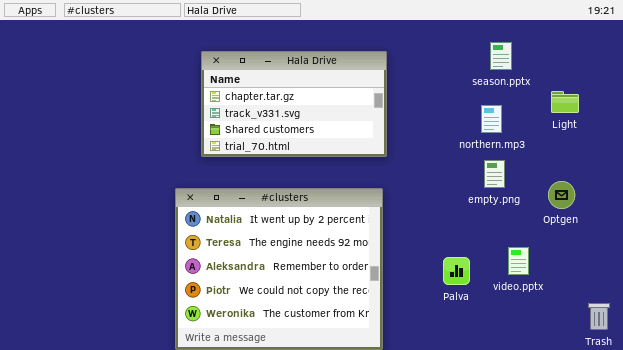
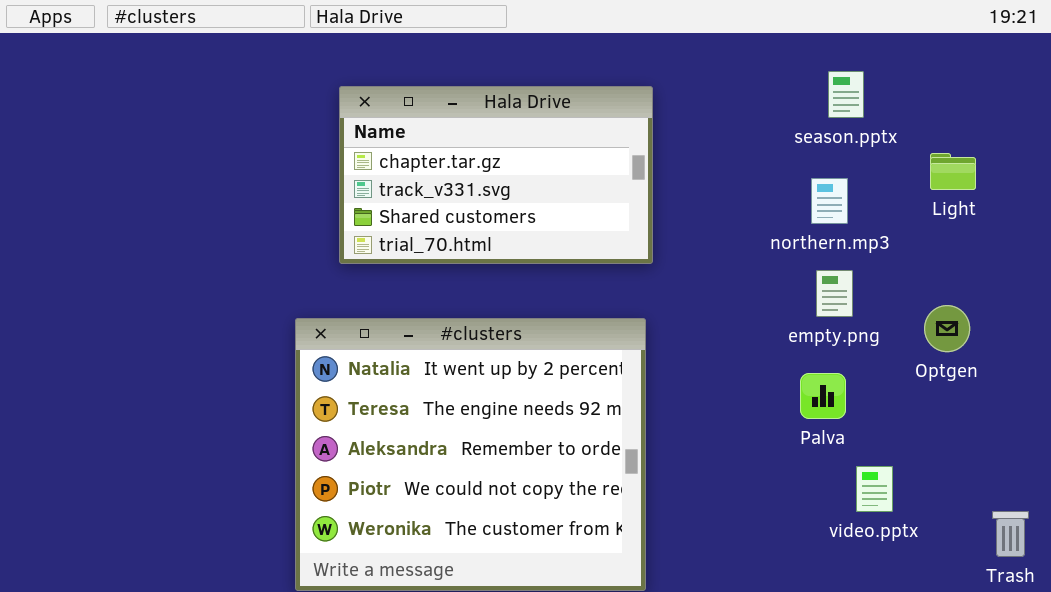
video.pptx: [508,247,529,275] -> [856,466,893,512], moved
Palva: [443,257,470,285] -> [800,373,846,419], moved

